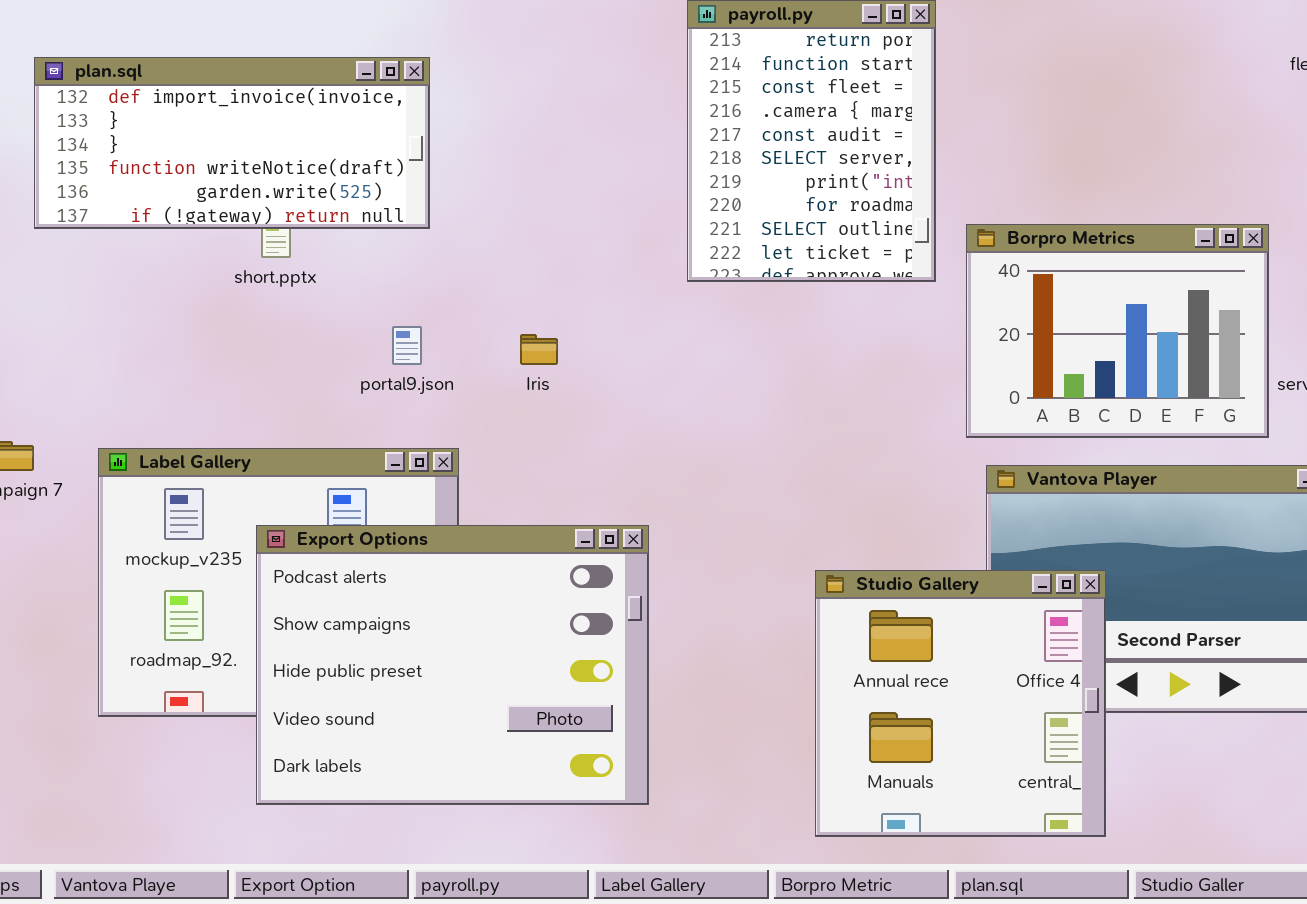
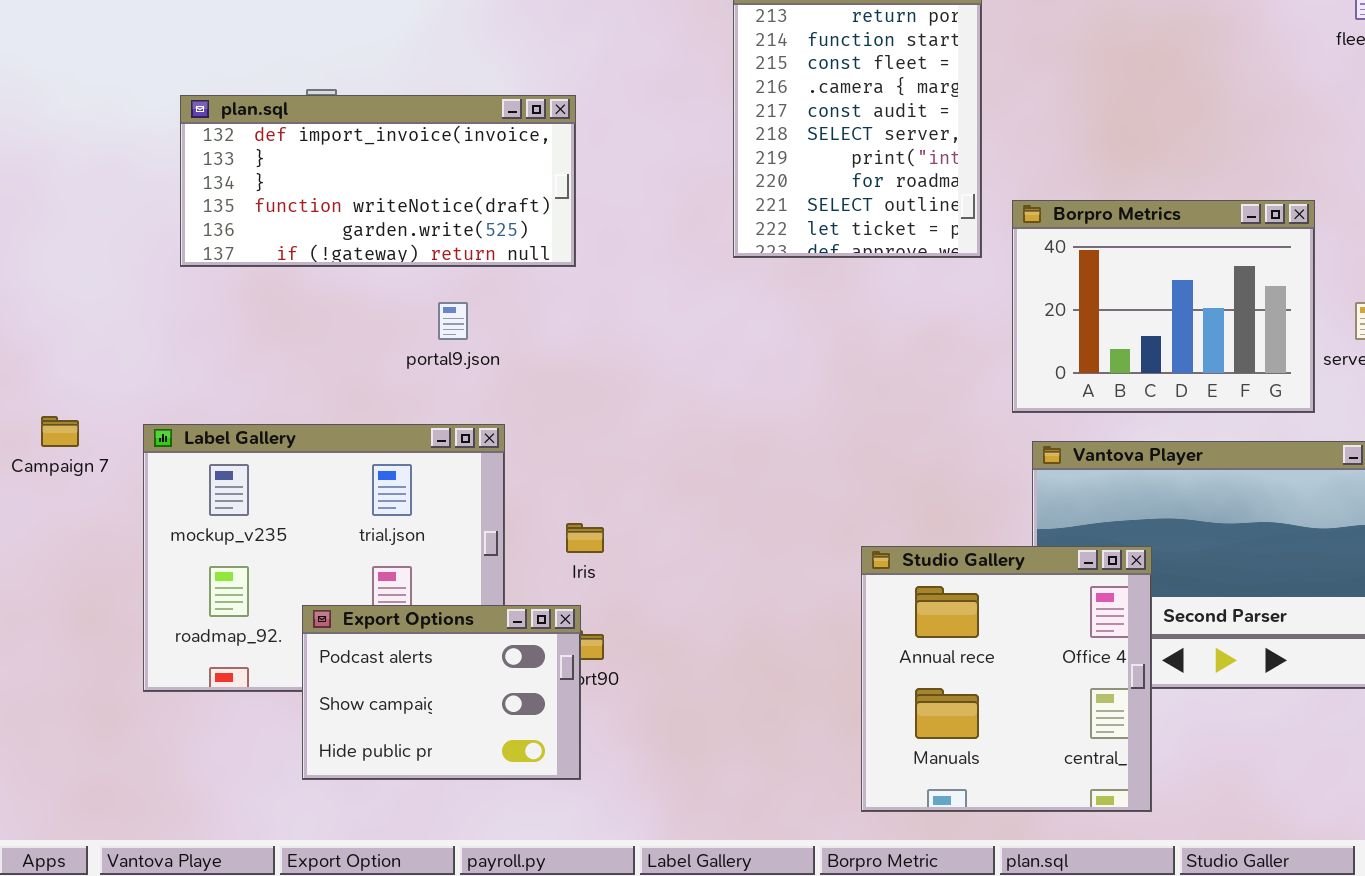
plan.sql: [34,57,430,229] -> [180,95,576,267], moved
Iris: [520,334,558,365] -> [566,523,604,553], moved
Export Options: [256,525,649,805] -> [302,605,581,780], resized

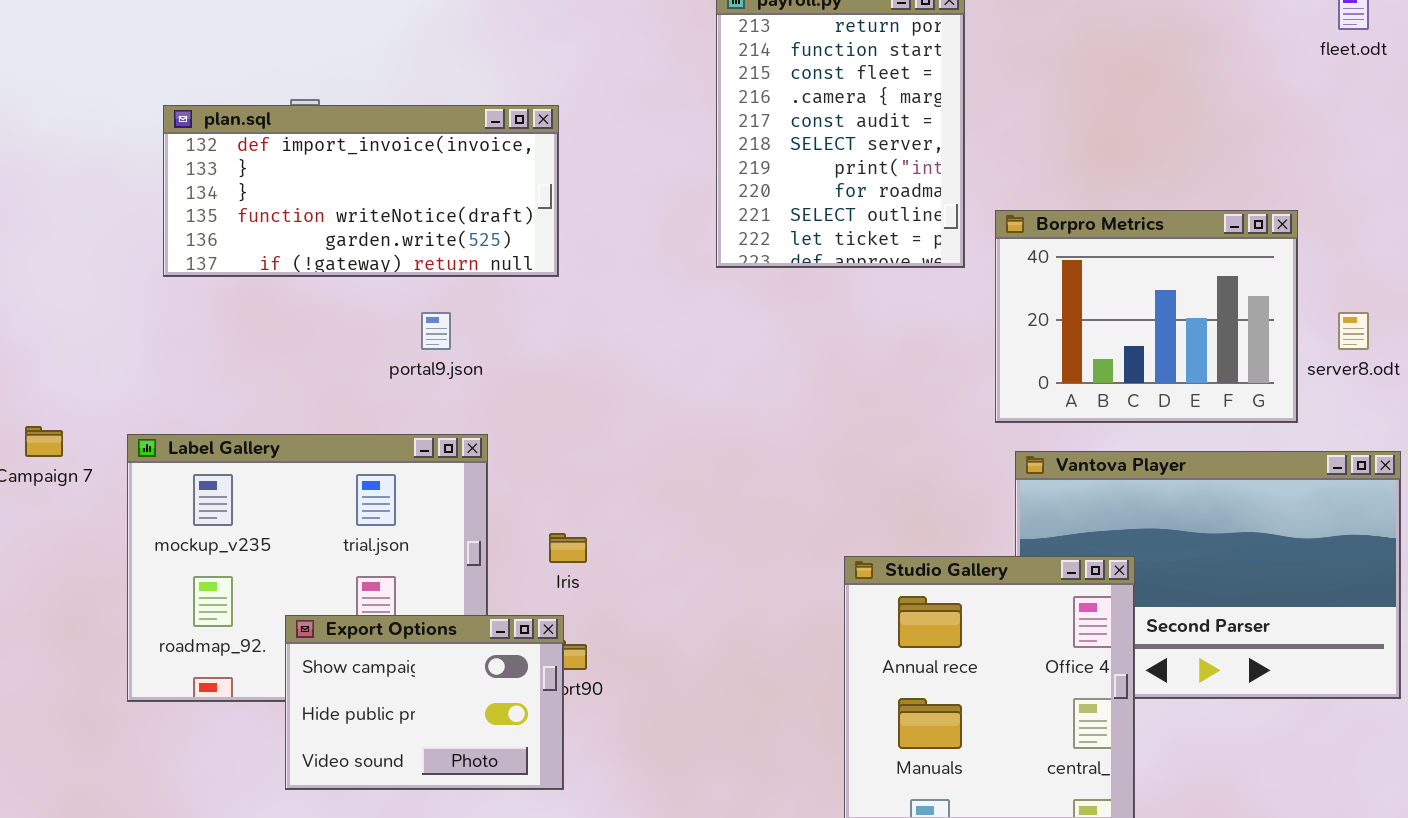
Export Options: [302,605,581,780] -> [285,615,564,790], scrolled down 1 row

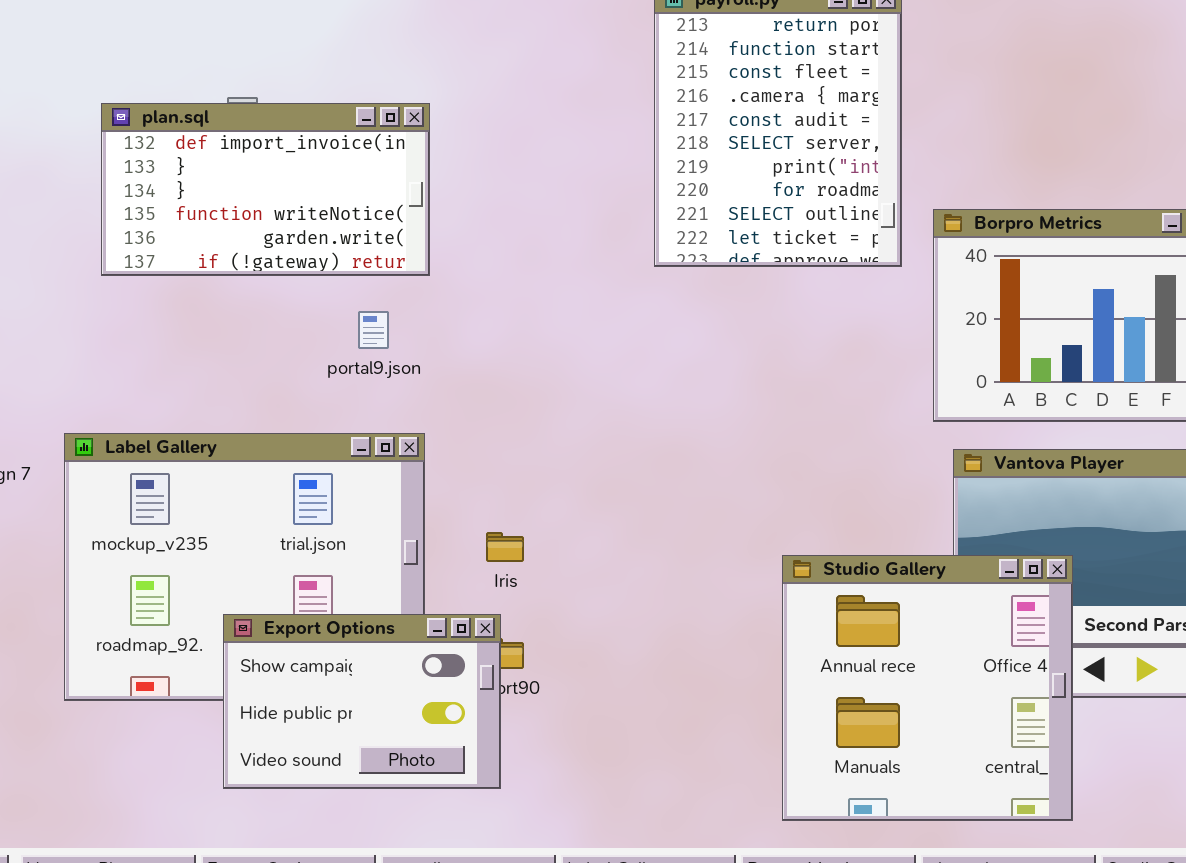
plan.sql: [163,105,559,277] -> [101,103,430,276], resized

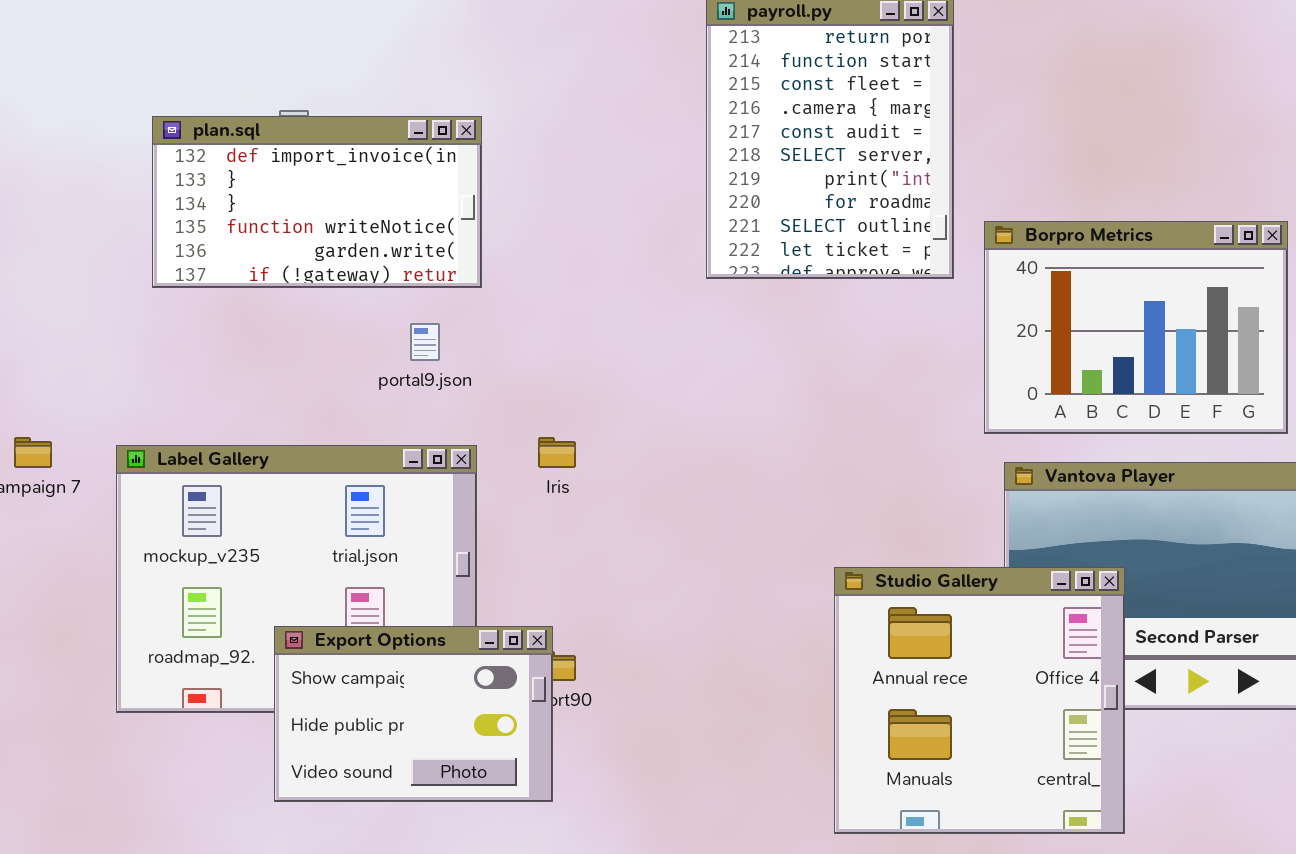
Iris: [486,532,524,562] -> [538,437,576,468], moved

